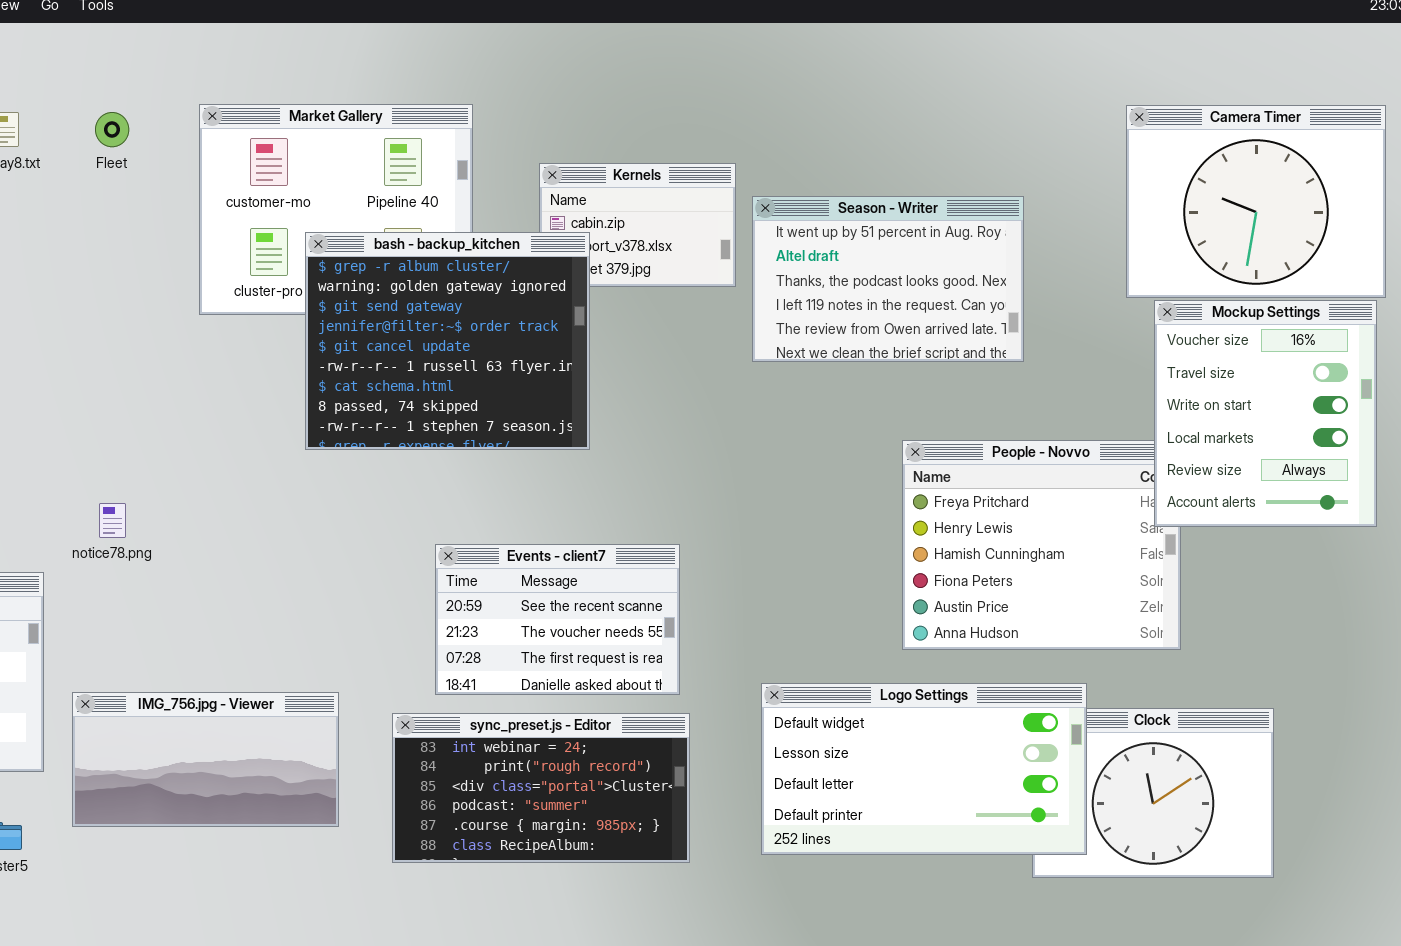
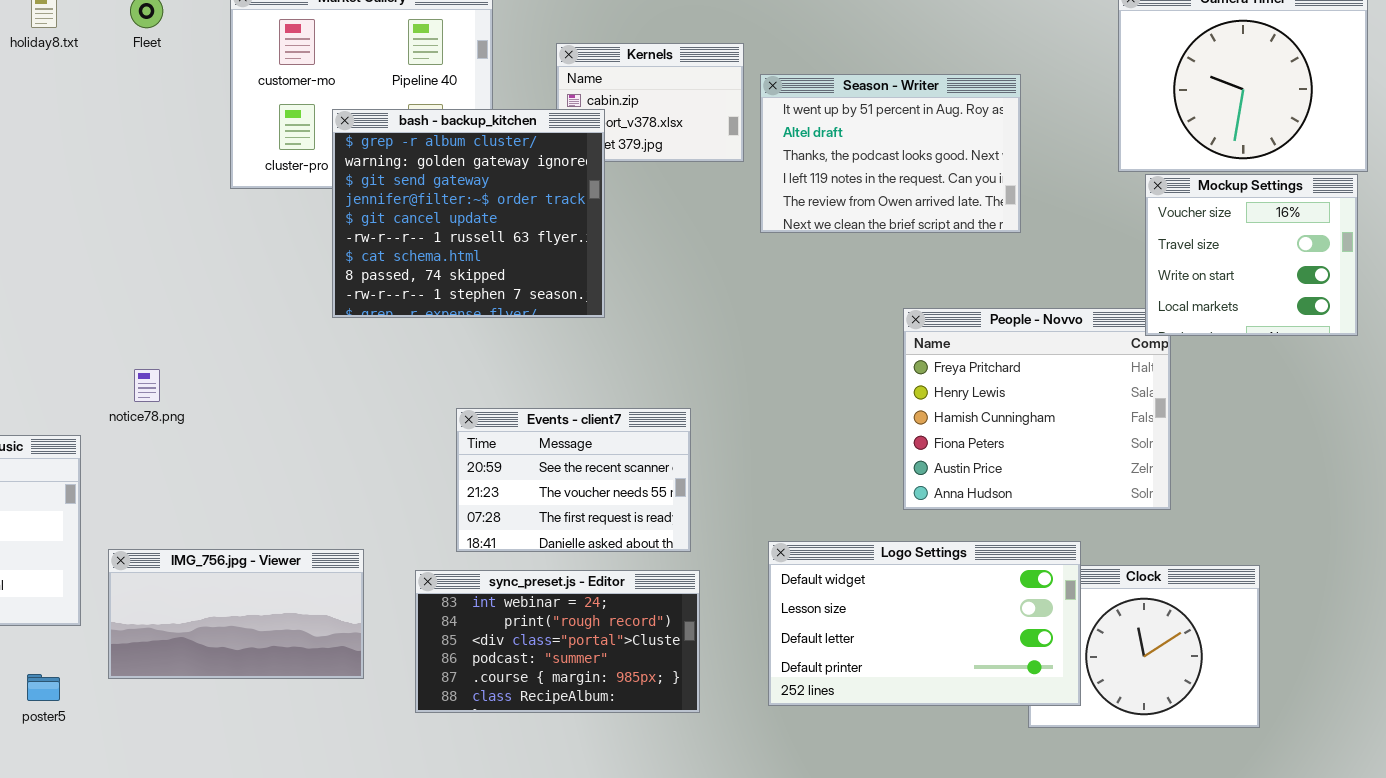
Mockup Settings: [1154,300,1377,527] -> [1145,174,1358,336], resized

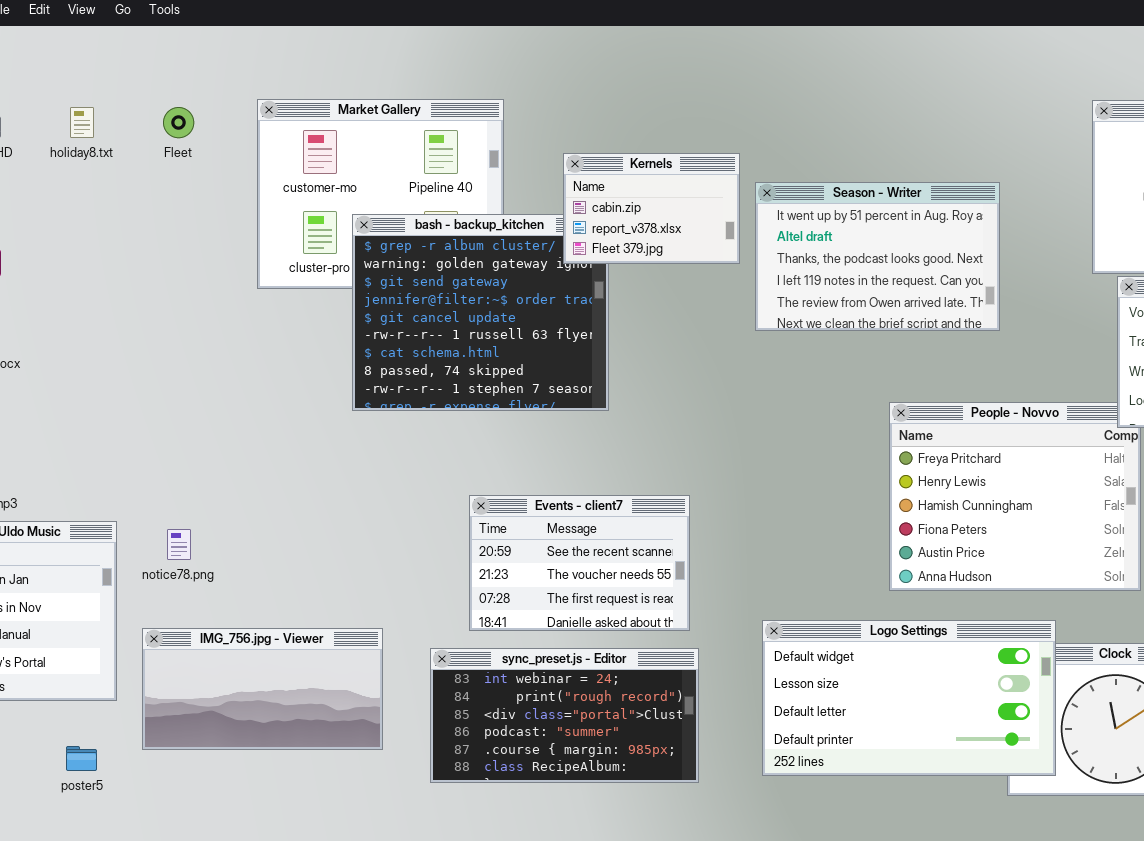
Kernels: [556,43,744,162] -> [563,153,740,264], raised
notice78.png: [134,369,160,402] -> [167,529,191,560], moved

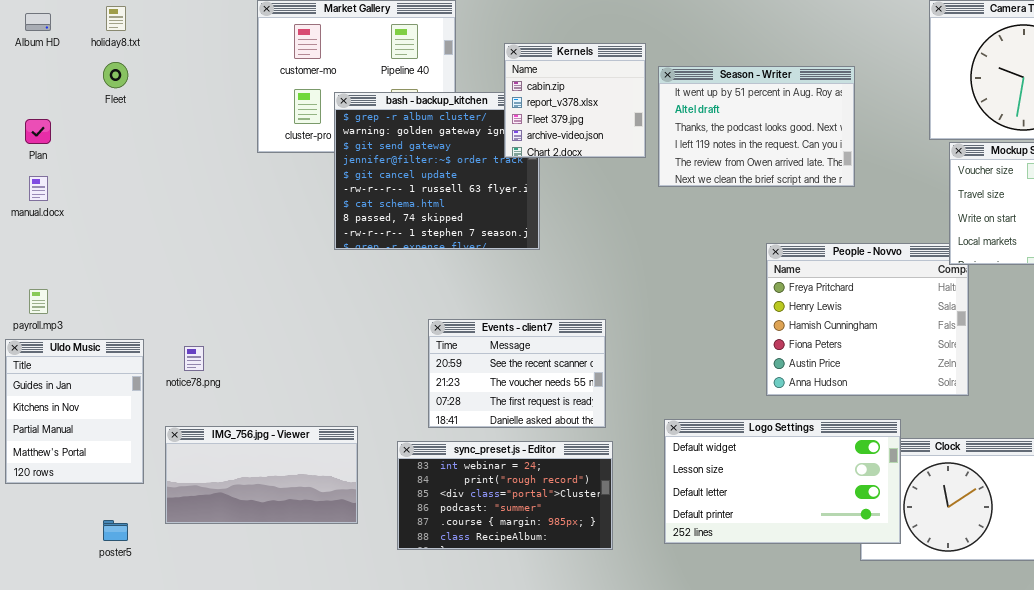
Fleet: [163,107,194,138] -> [103,62,128,88], moved
Kernels: [563,153,740,264] -> [504,43,646,158], resized

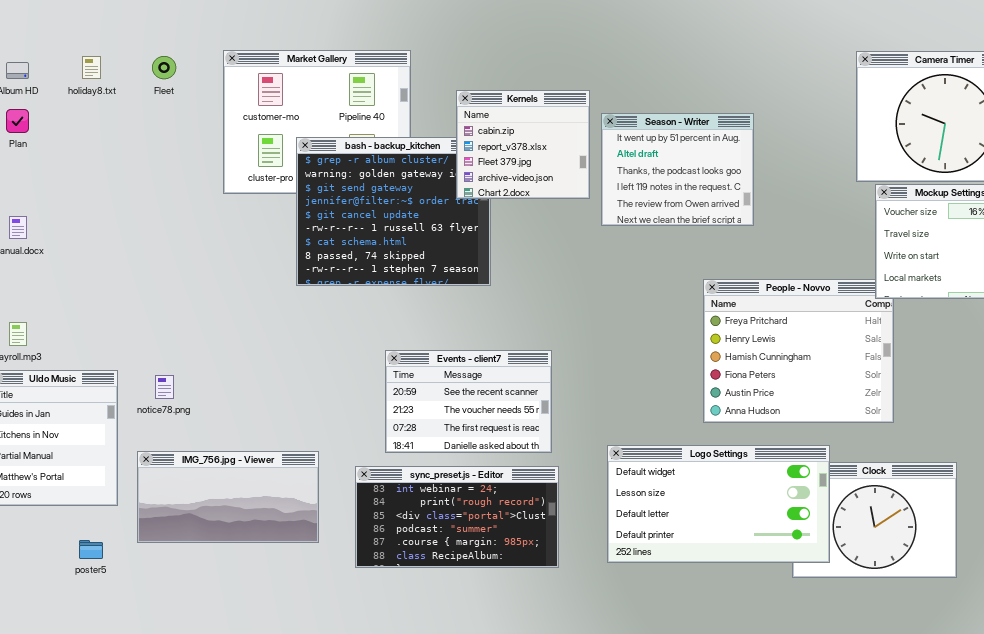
Fleet: [103,62,128,88] -> [152,56,176,79], moved
Season - Writer: [658,66,855,187] -> [601,113,754,226], resized
Plan: [25,119,51,144] -> [6,109,29,133], moved

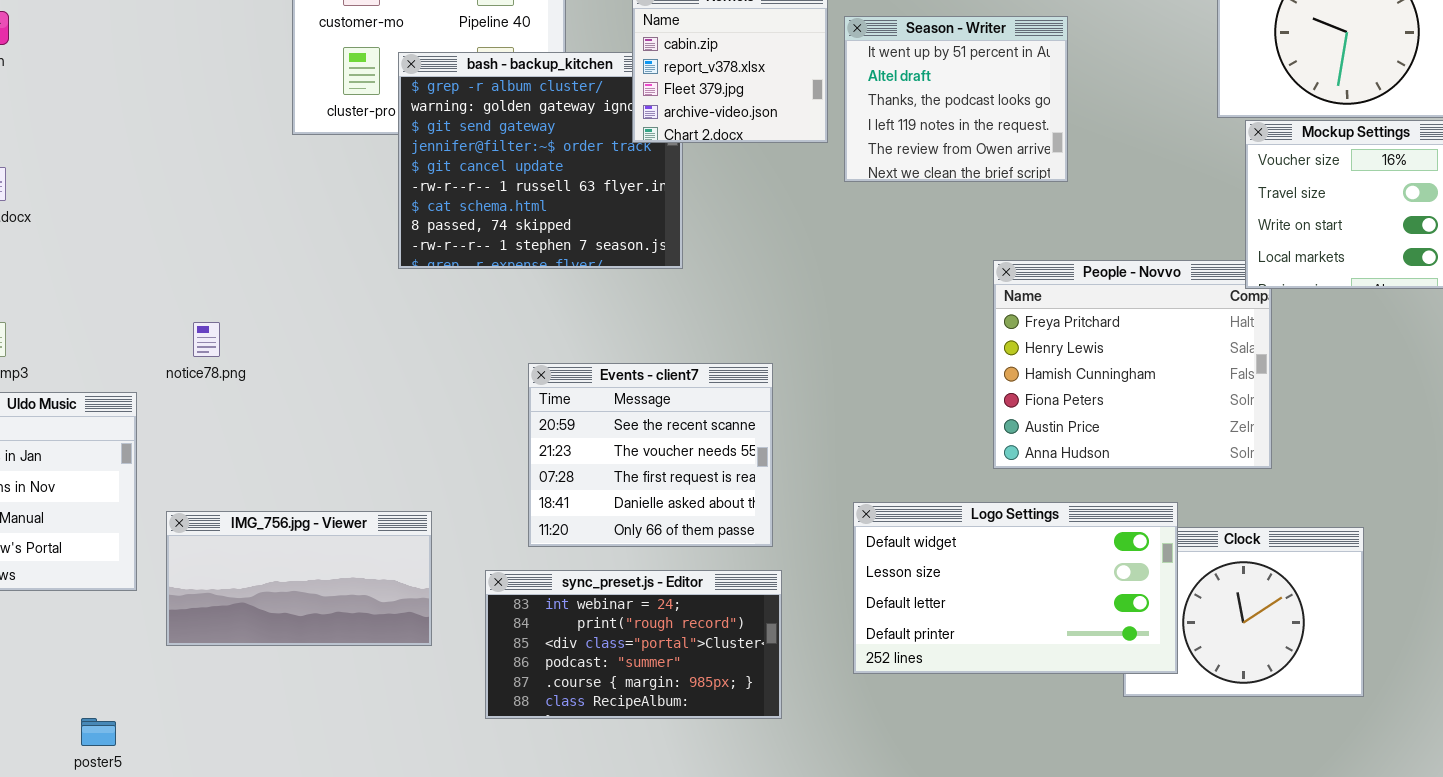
Events - client7: [385,350,552,453] -> [528,363,773,547], resized
notice78.png: [155,375,174,399] -> [193,322,220,357], moved
sync_preset.js - Editor: [355,466,559,568] -> [485,570,782,719], moved
poster5: [79,540,103,559] -> [81,718,116,746], moved

